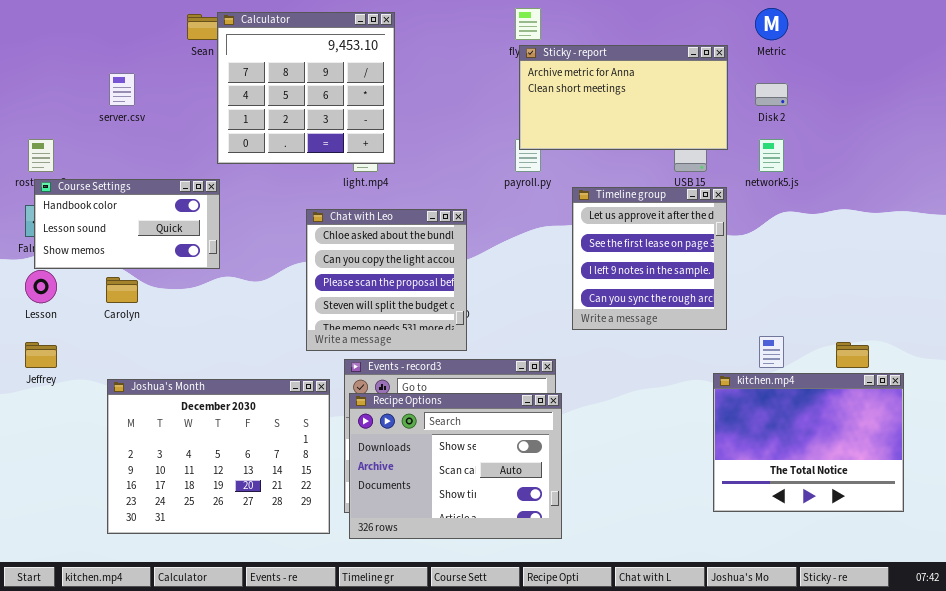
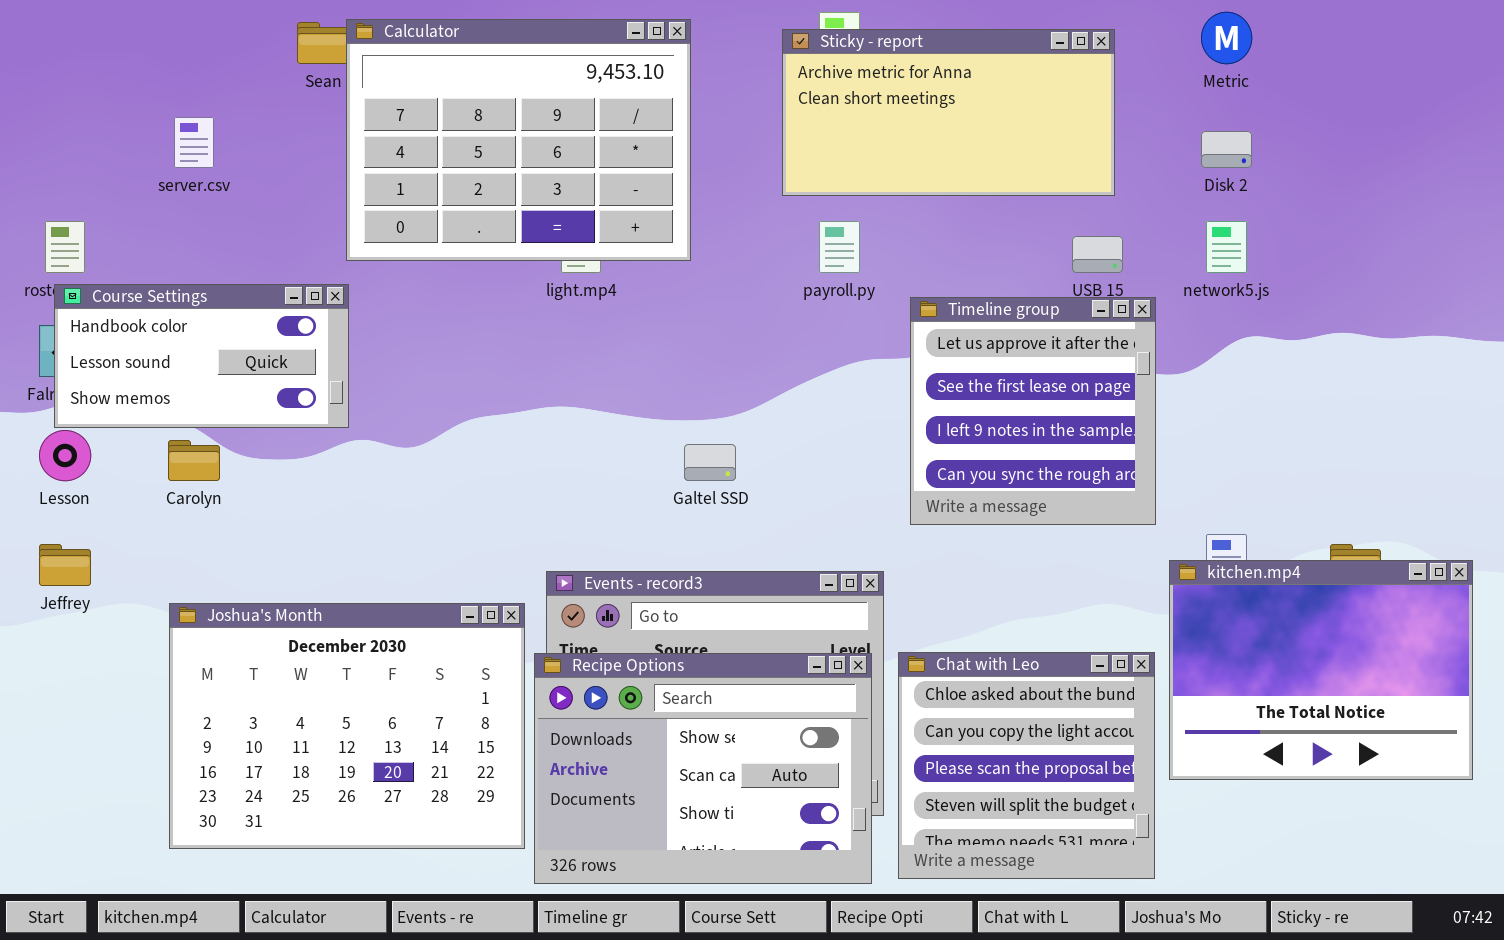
Calculator: [217,12,395,164] -> [346,19,691,261], resized
Sticky - report: [519,45,728,150] -> [782,29,1115,196], moved
Chat with Leo: [306,209,467,351] -> [898,652,1155,879], moved
kitchen.mp4: [713,373,904,512] -> [1169,560,1473,780], moved
Recipe Options: [349,393,562,539] -> [534,653,872,884], moved

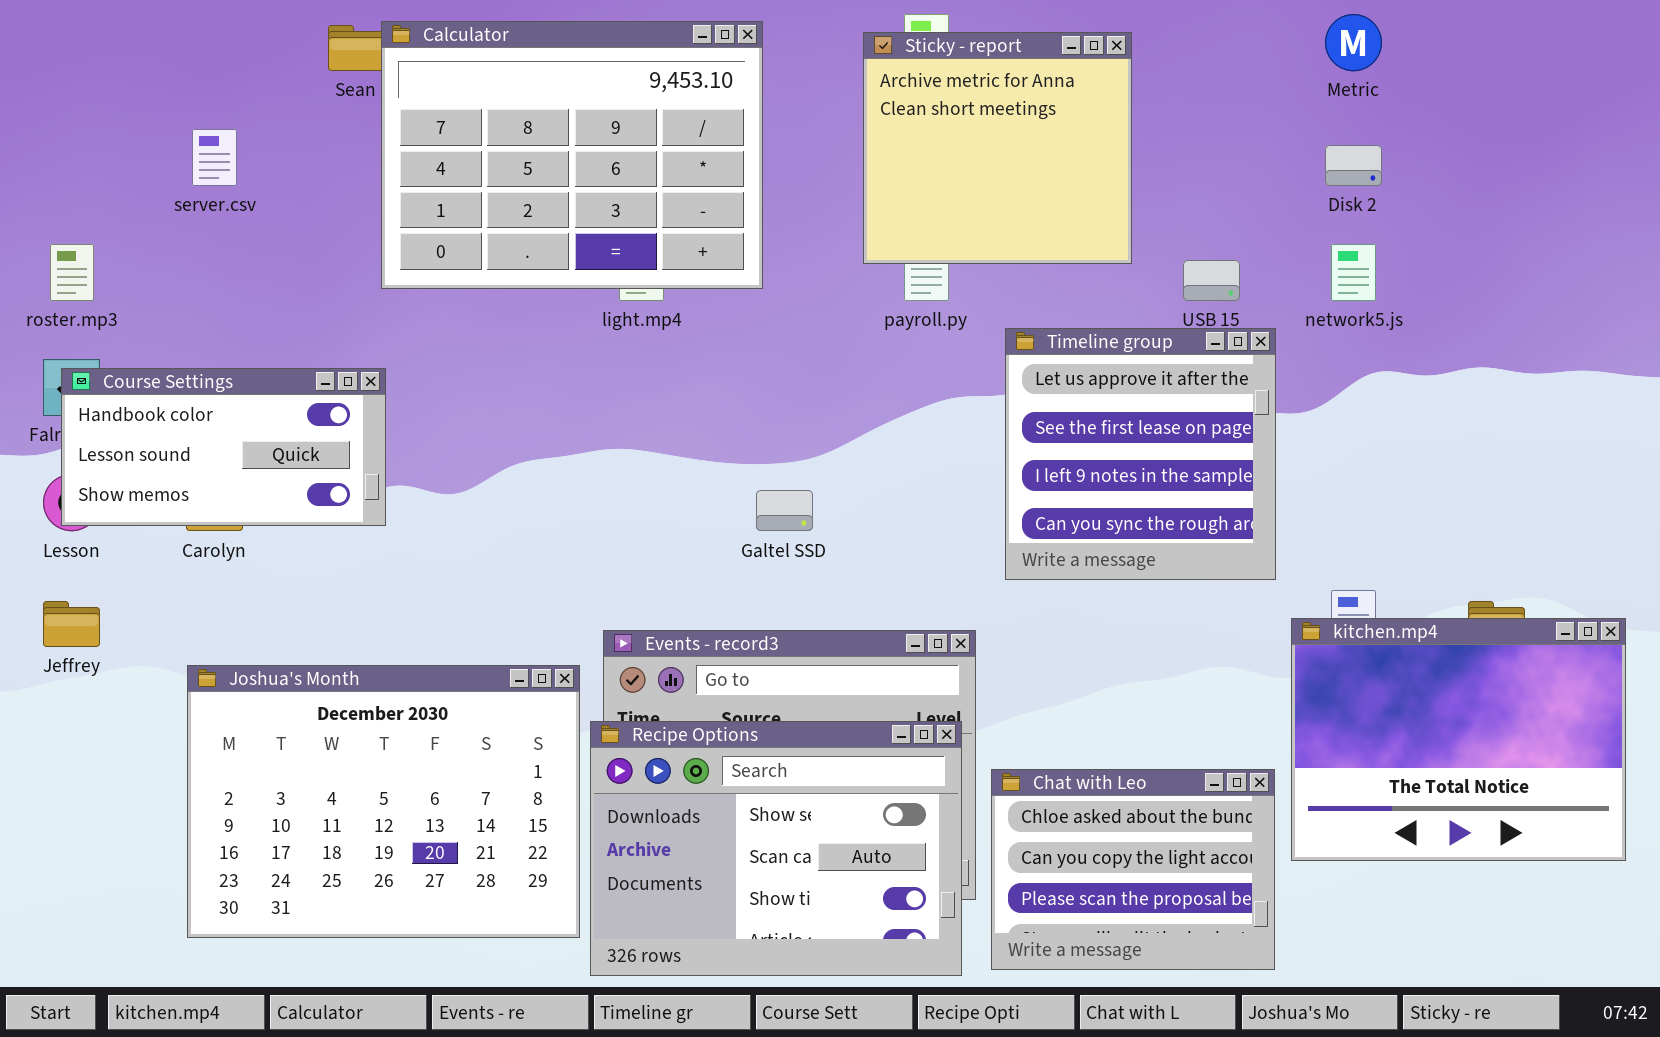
Sticky - report: [782,29,1115,196] -> [863,32,1132,264], resized
Course Settings: [54,284,349,428] -> [61,368,386,526], moved
Chat with Leo: [898,652,1155,879] -> [991,769,1275,970], resized

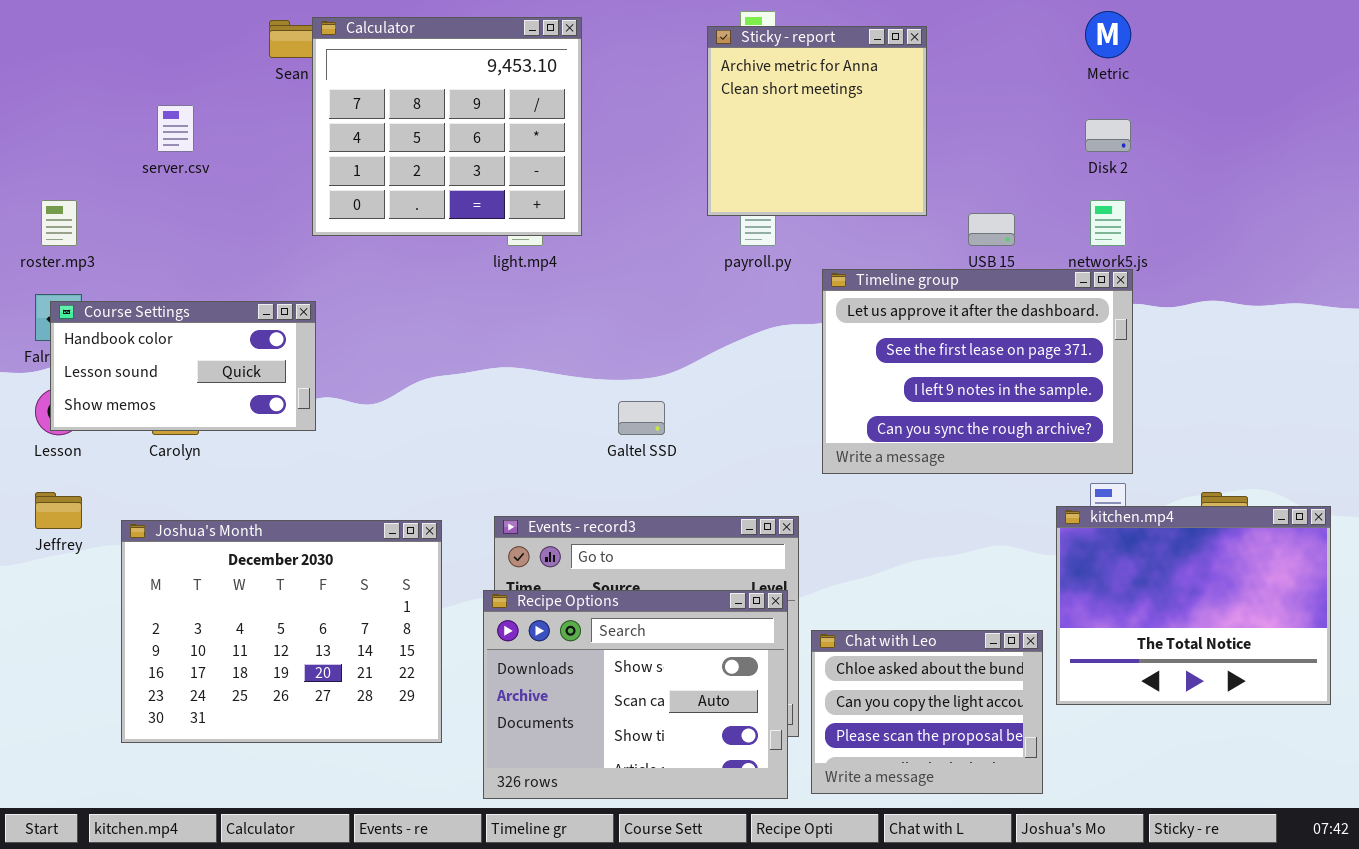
Calculator: [381,21,763,289] -> [312,17,582,236], resized
Timeline group: [1005,328,1276,580] -> [822,269,1133,474], resized
Joshua's Month: [187,665,580,938] -> [121,520,442,743], moved

